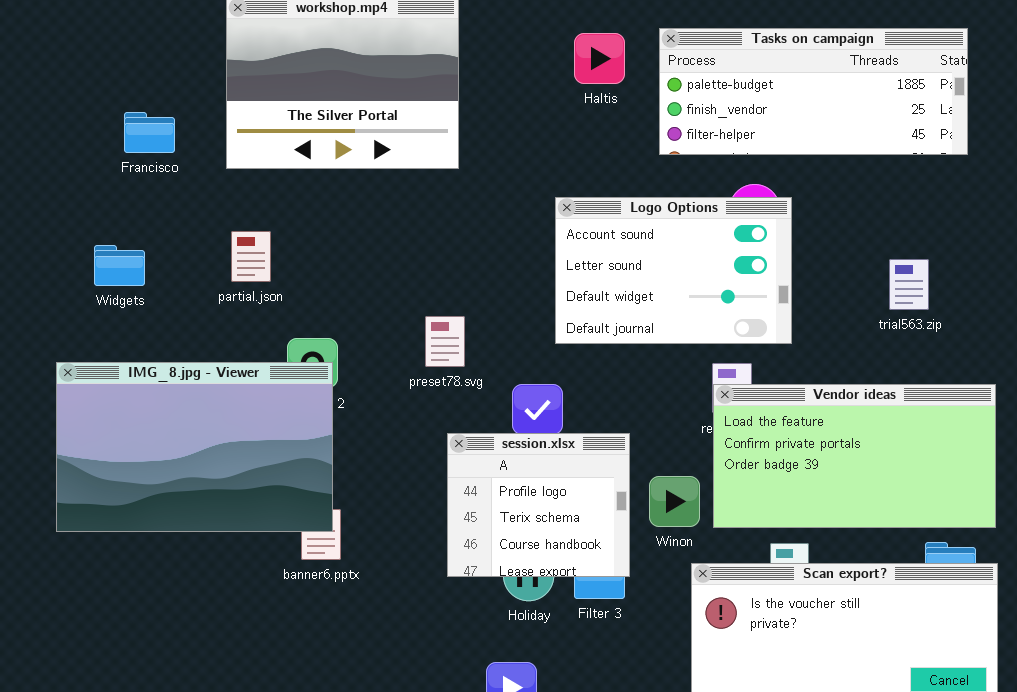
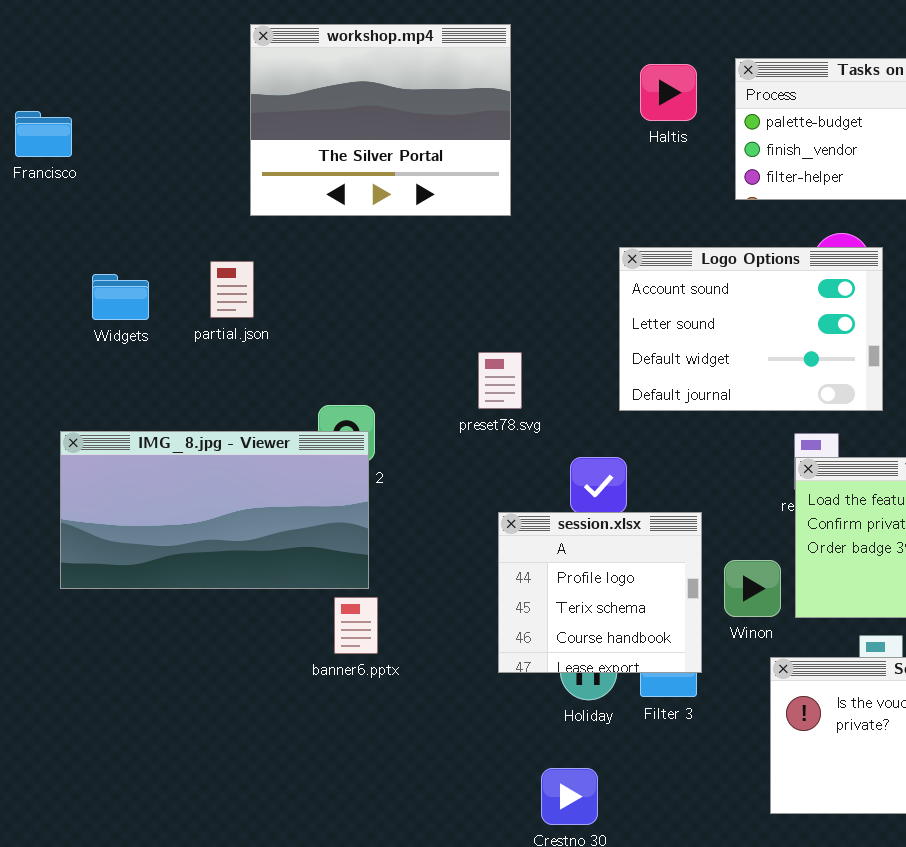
Francisco: [124,112,175,153] -> [15,111,72,157], moved
partial.json: [231,231,271,282] -> [210,261,254,318], moved
Widgets: [94,245,145,286] -> [92,274,149,320], moved
preset78.svg: [425,316,465,367] -> [478,352,522,409], moved
IMG_8.jpg - Viewer: [56,362,333,532] -> [60,431,369,589], resized

